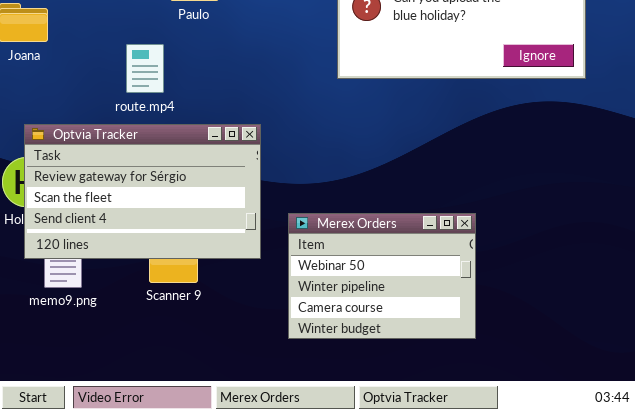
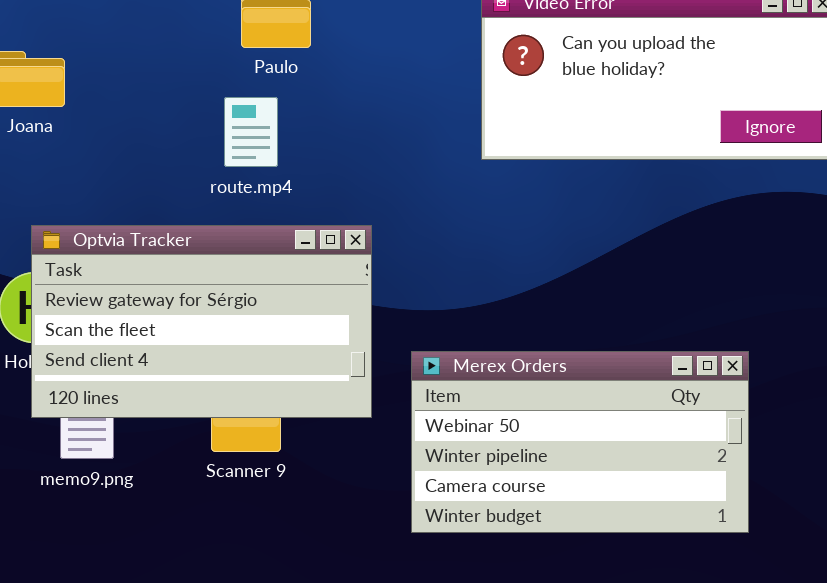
route.mp4: [126,44,164,93] -> [224,97,278,167], moved
Merex Orders: [288,213,476,339] -> [411,351,749,533], resized

